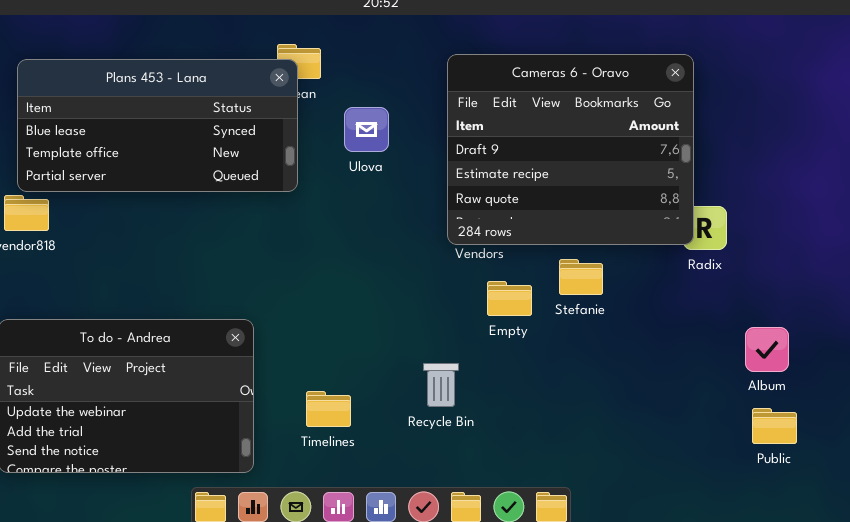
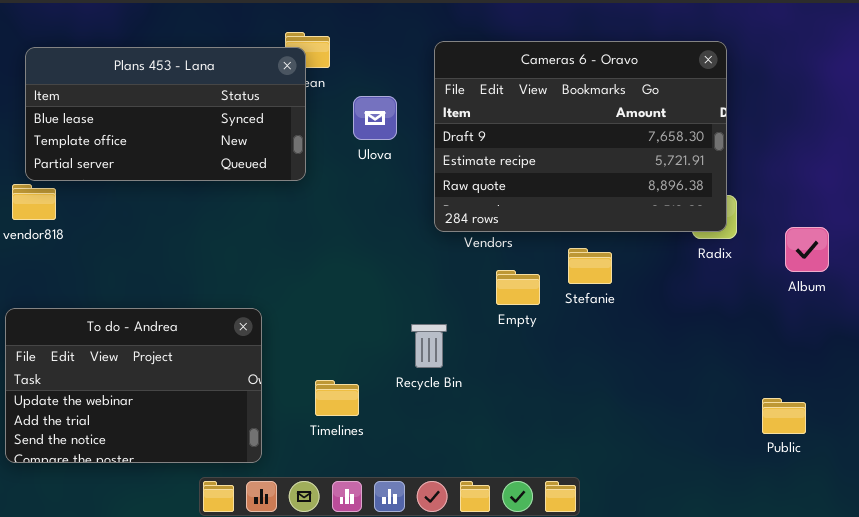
Cameras 6 - Oravo: [447,54,694,245] -> [434,41,727,232], moved, resized
Album: [745,327,789,372] -> [785,227,829,272], moved
Recycle Bin: [423,363,459,407] -> [411,324,447,368], moved

